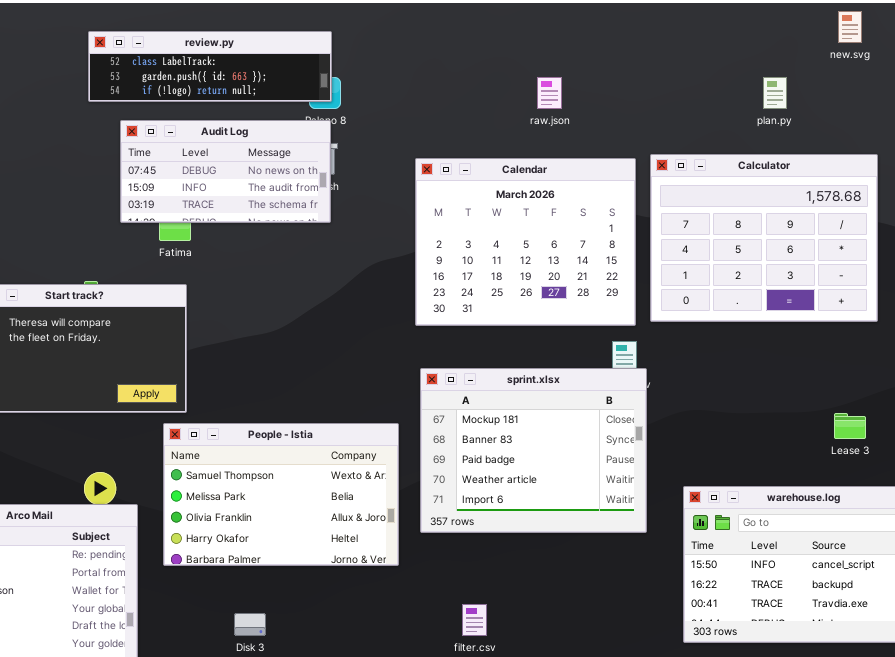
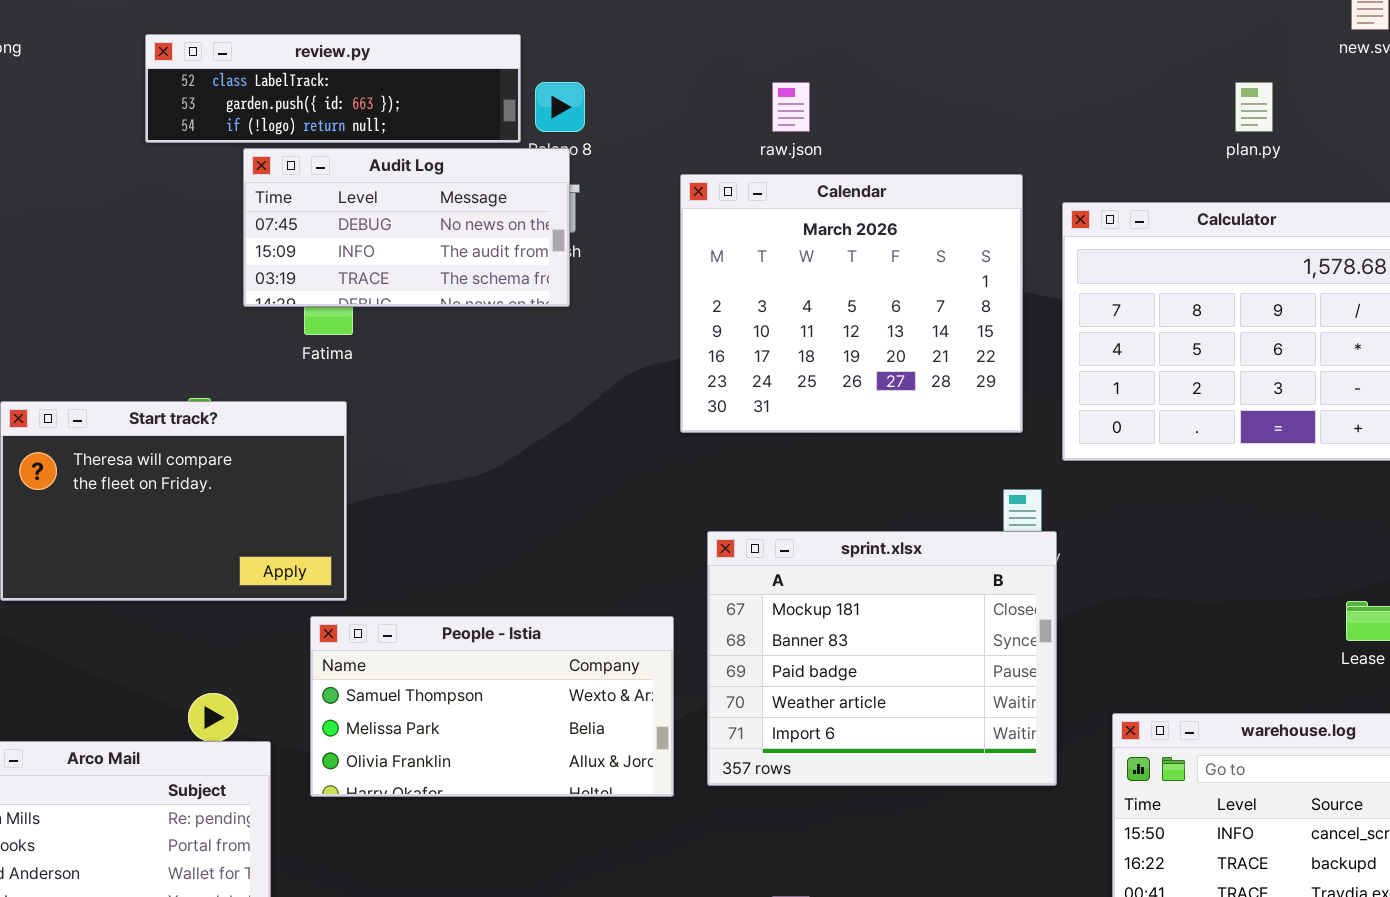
review.py: [88,31,332,102] -> [145,34,521,143], moved
raw.json: [537,77,562,109] -> [772,82,810,132], moved
Calendar: [415,158,636,326] -> [680,174,1023,433], moved
People - Istia: [163,423,399,566] -> [310,616,674,797], resized

